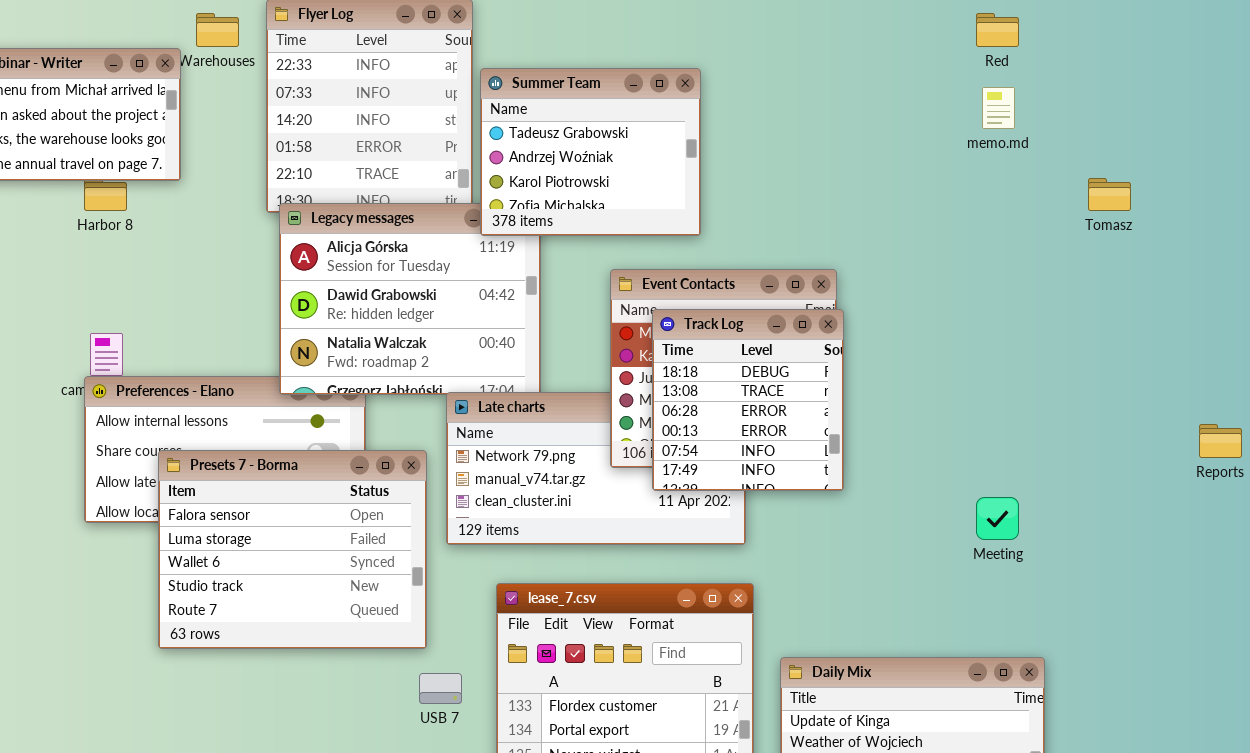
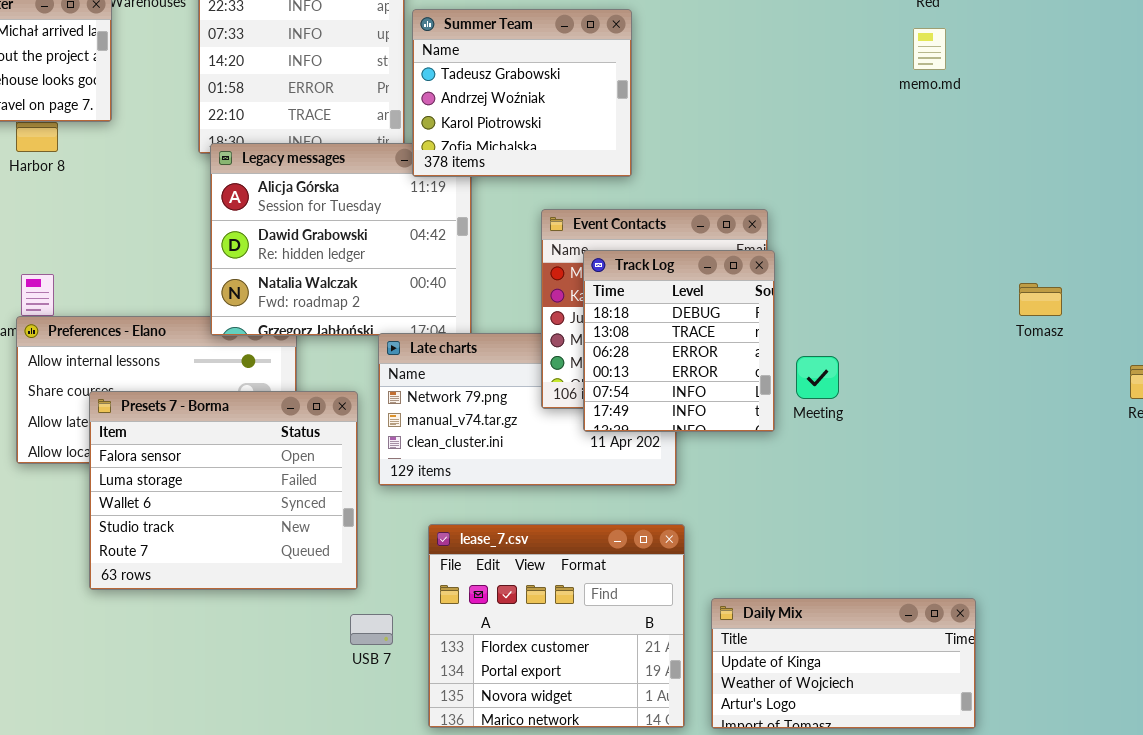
Tomasz: [1088,178,1131,211] -> [1019,283,1062,316], moved
Meeting: [976,497,1019,540] -> [796,356,839,399], moved

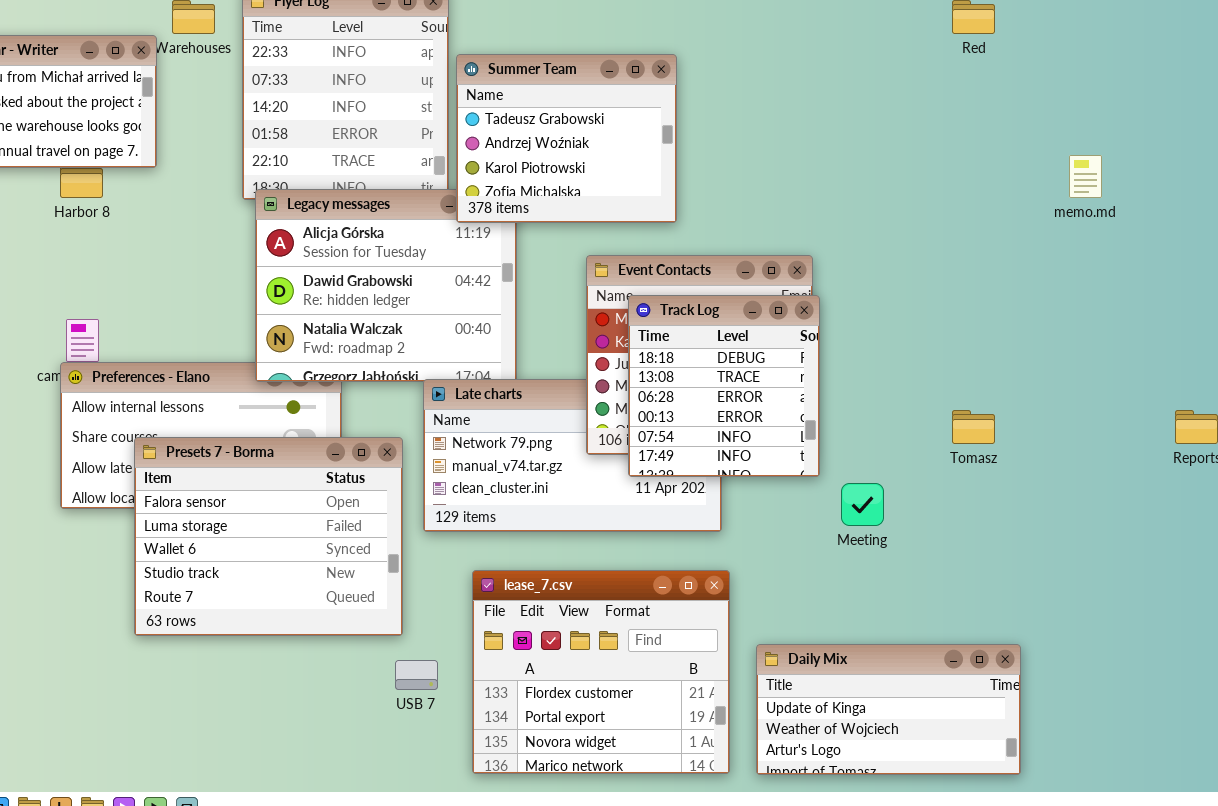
memo.md: [913,28,946,70] -> [1069,155,1102,198], moved
Tomasz: [1019,283,1062,316] -> [952,410,995,444], moved
Meeting: [796,356,839,399] -> [841,483,884,526], moved

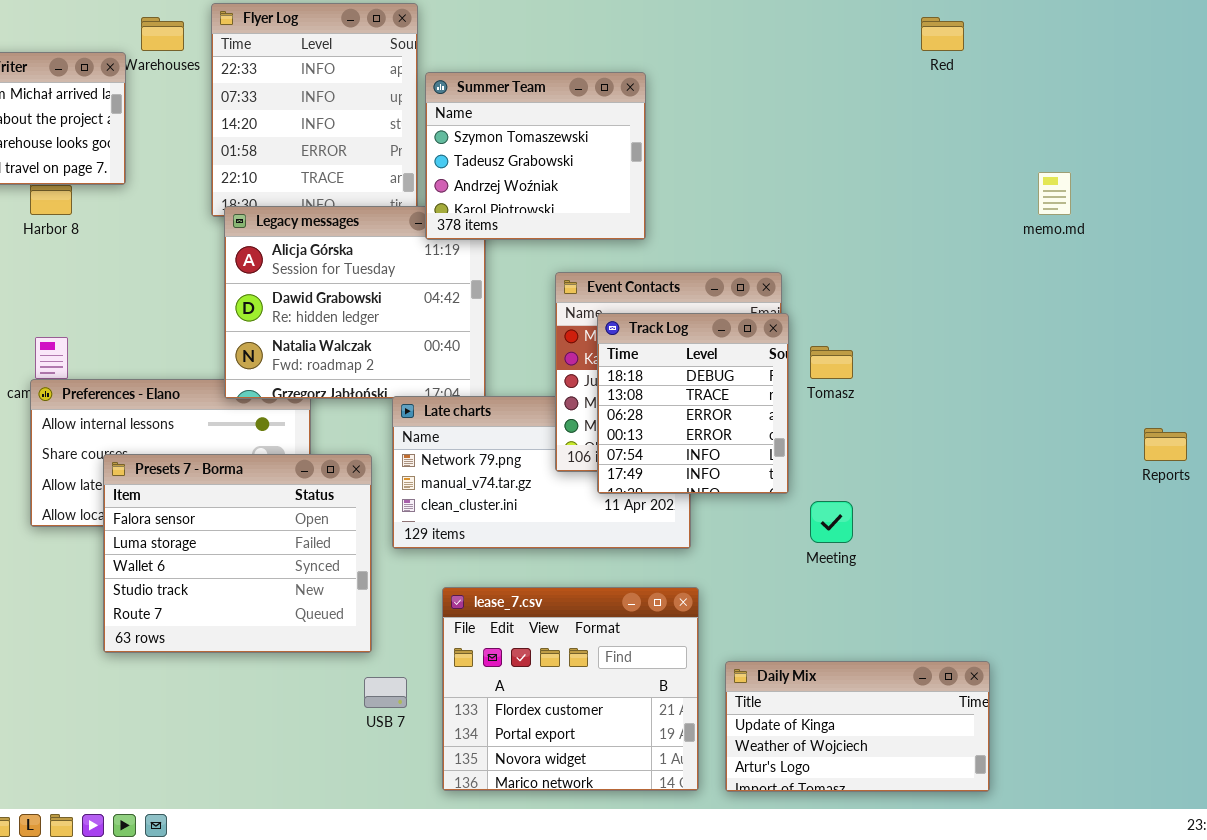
Summer Team: [456,54,677,223] -> [425,72,646,240], scrolled up 1 row
Tomasz: [952,410,995,444] -> [810,346,853,379], moved

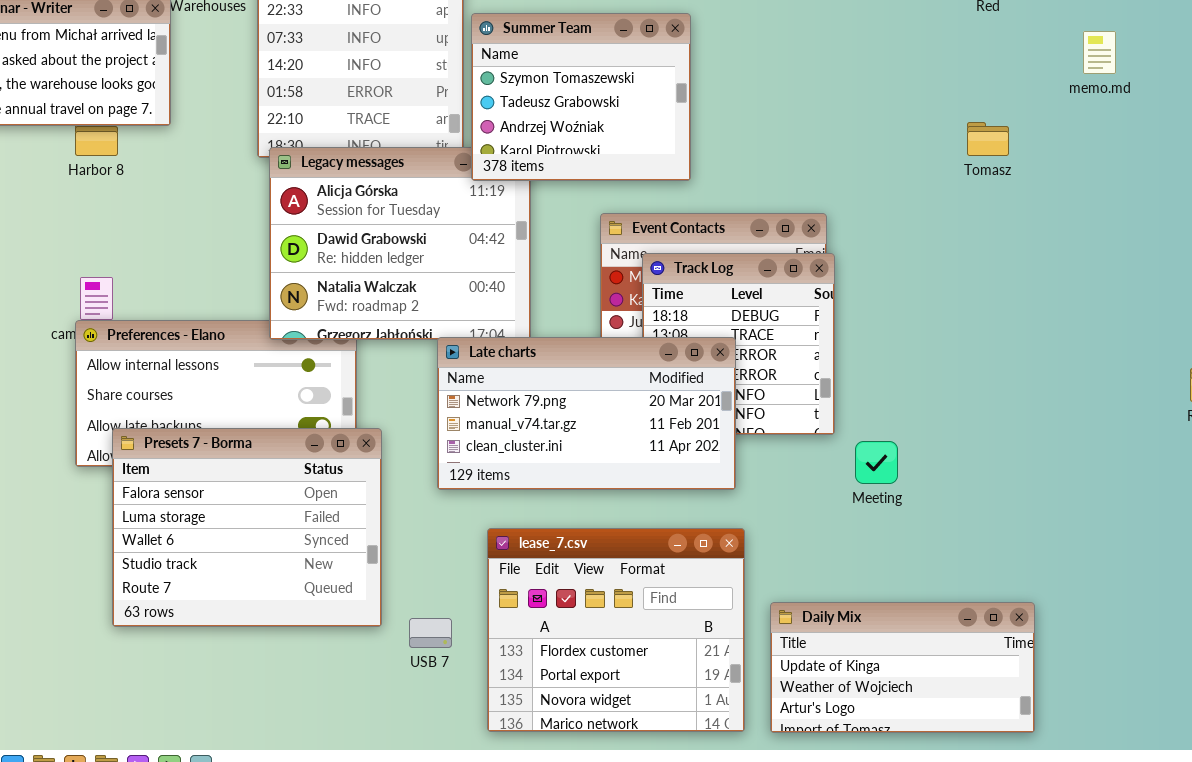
memo.md: [1038,172,1071,215] -> [1083,31,1116,74], moved
Tomasz: [810,346,853,379] -> [967,122,1009,156], moved
Late charts: [392,396,691,549] -> [437,337,736,490], raised
Presets 7 - Borma: [103,454,372,653] -> [112,428,382,627], moved

